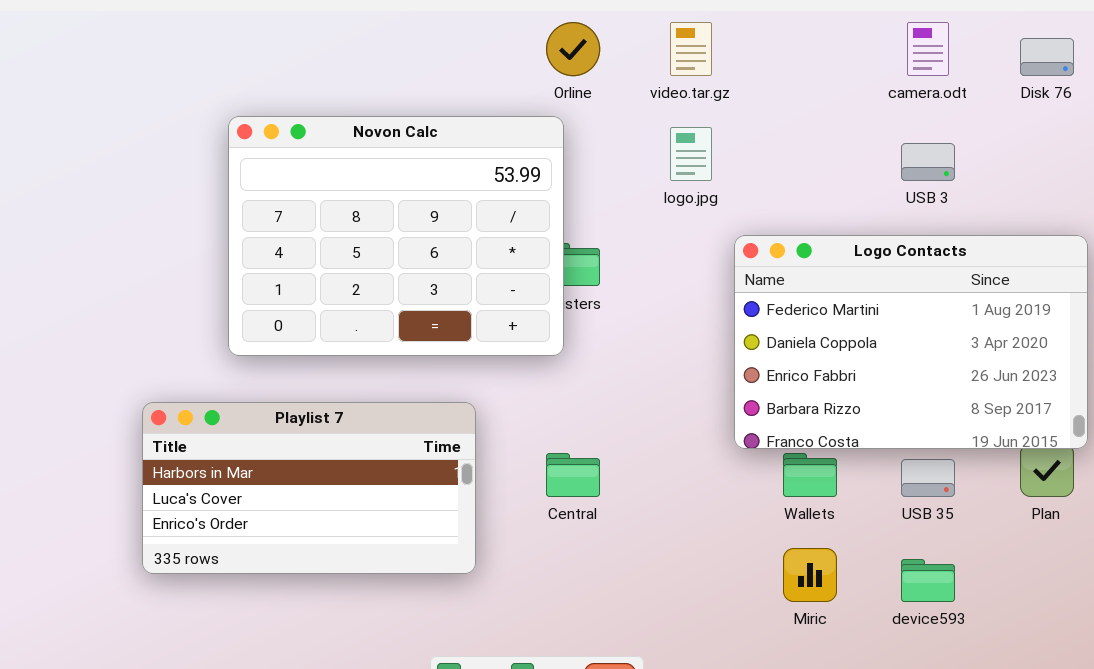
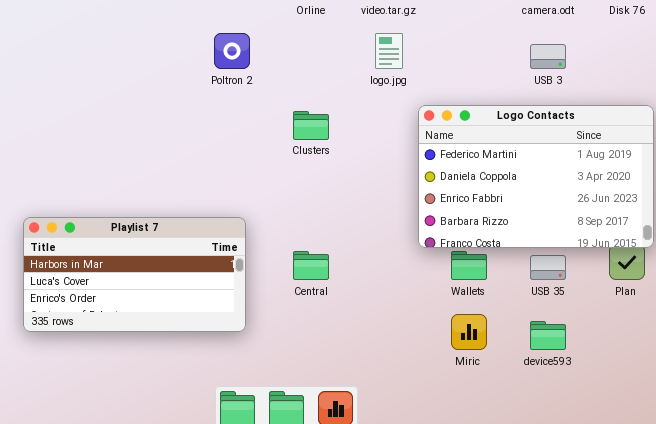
Novon Calc: [228,116,564,356] -> none, closed

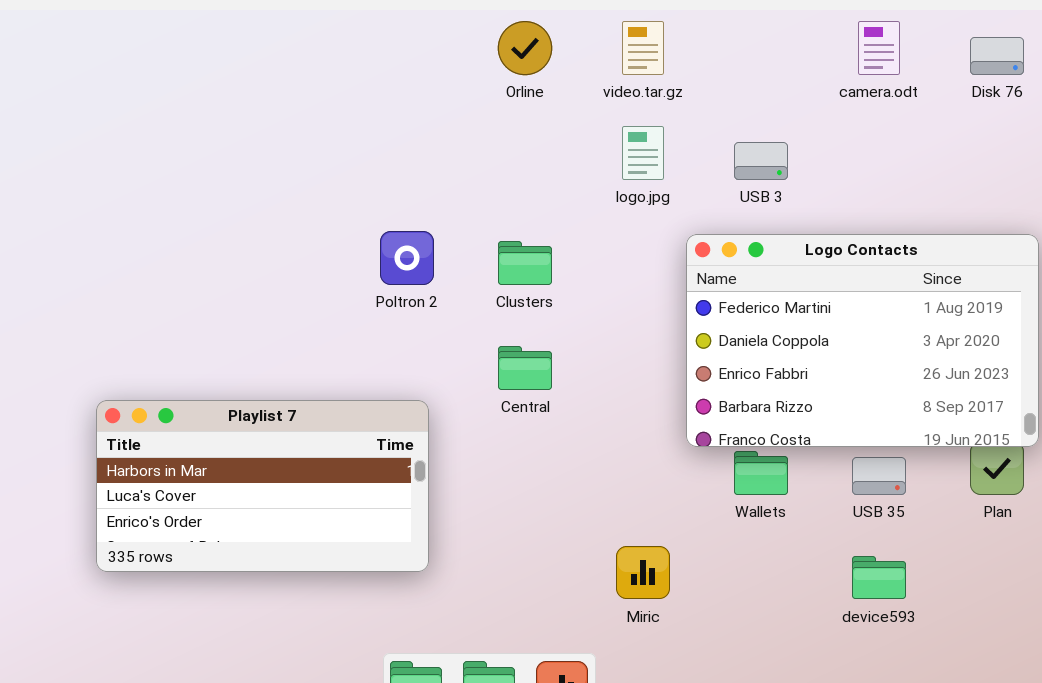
Poltron 2: [214,33,250,69] -> [380,231,434,285], moved
USB 3: [530,44,566,69] -> [734,142,788,180], moved
Central: [293,251,329,280] -> [498,346,552,390], moved
Miric: [451,314,487,350] -> [616,546,670,599], moved

